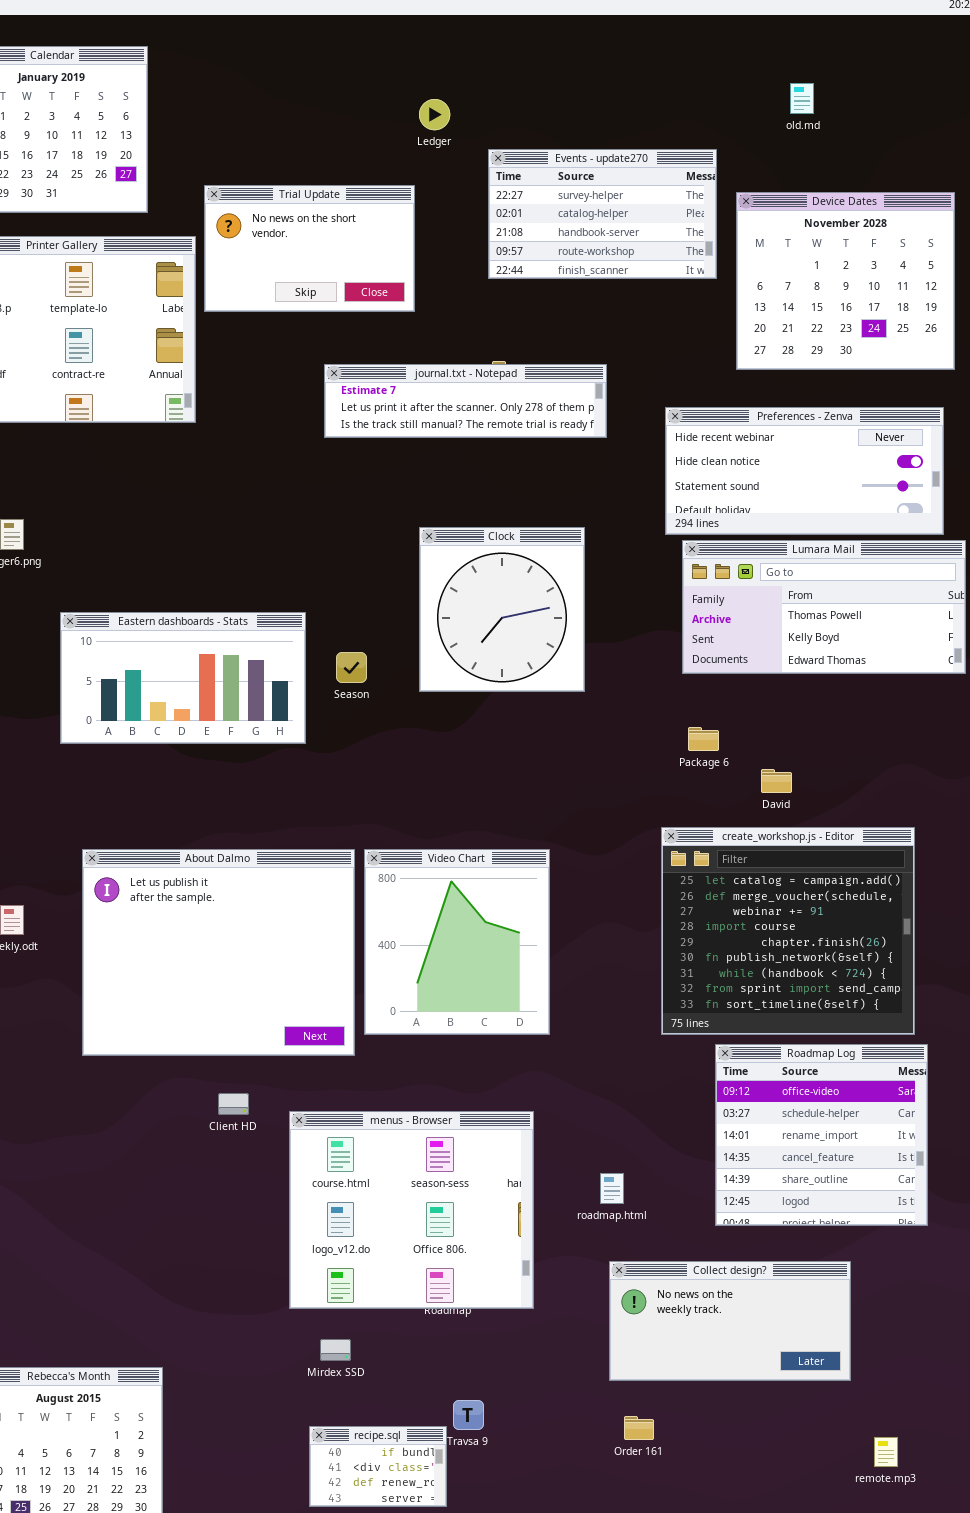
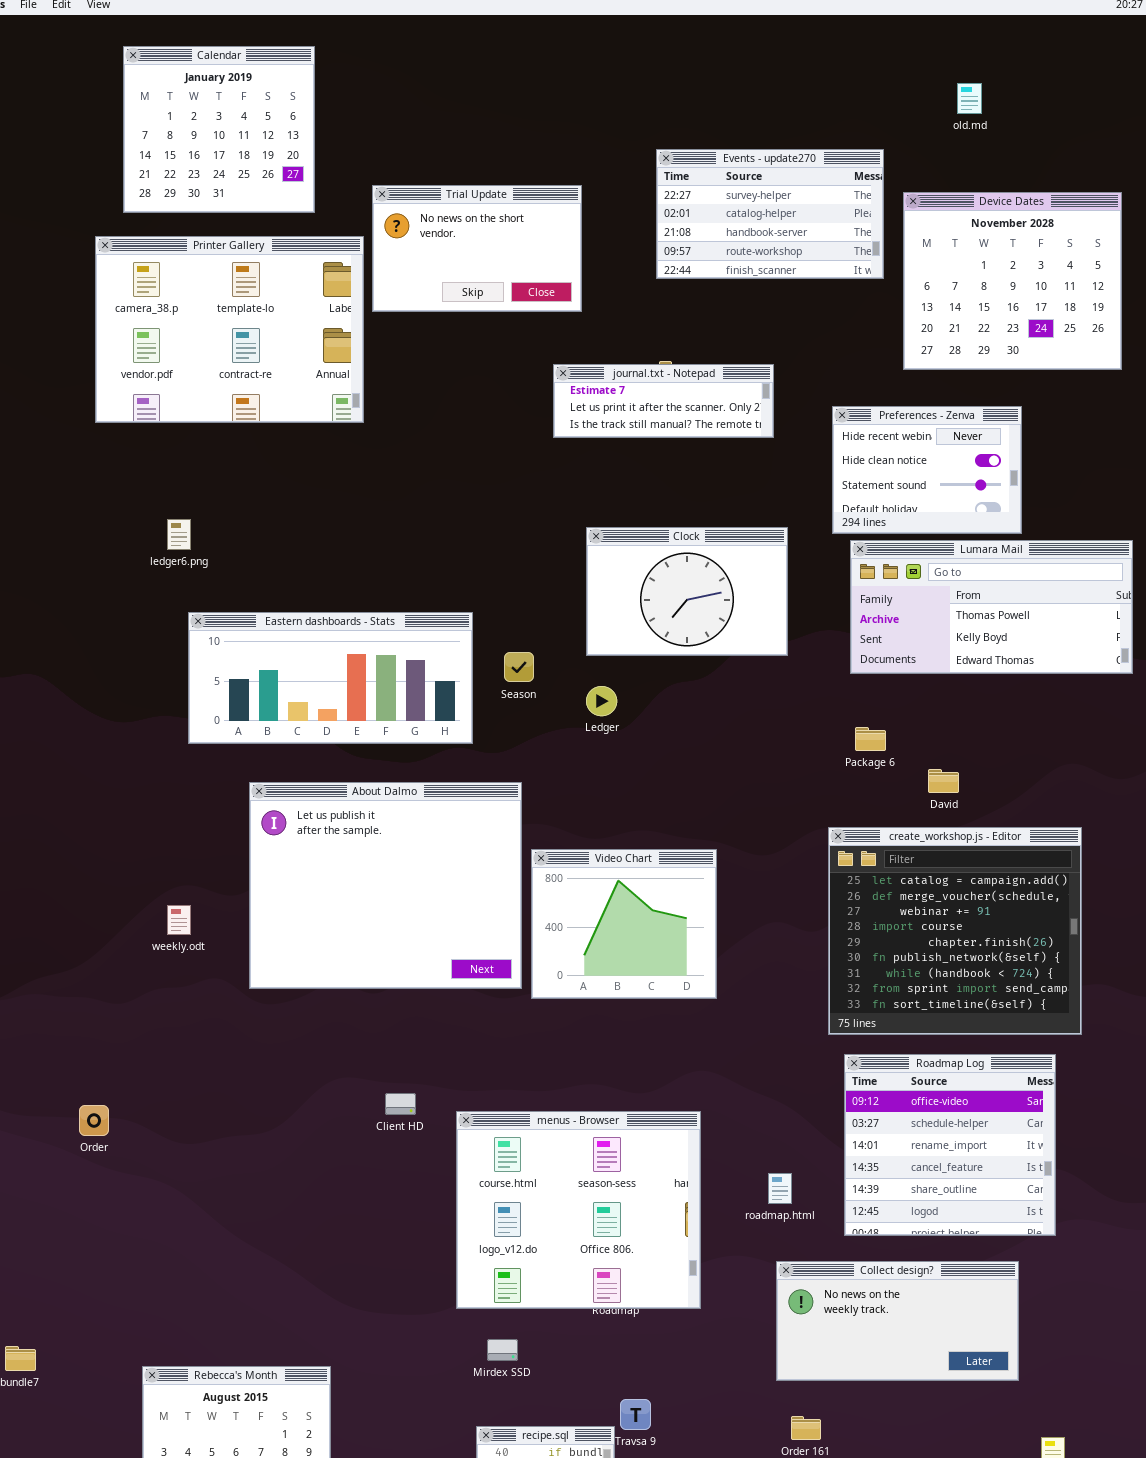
Ledger: [419,99,450,130] -> [586,686,617,716], moved
journal.txt - Notepad: [324,364,607,438] -> [553,364,774,438], resized
Preferences - Zenva: [665,407,944,535] -> [832,406,1022,534], resized
Clock: [419,527,585,692] -> [586,527,788,656], resized
Eastern dashboards - Stats: [60,612,306,744] -> [188,612,473,744], resized
About Dalmo: [82,849,355,1056] -> [249,782,522,989], moved
Video Chart: [364,849,550,1035] -> [531,849,717,999], resized
Roadmap Log: [715,1044,928,1226] -> [844,1054,1056,1236], moved

